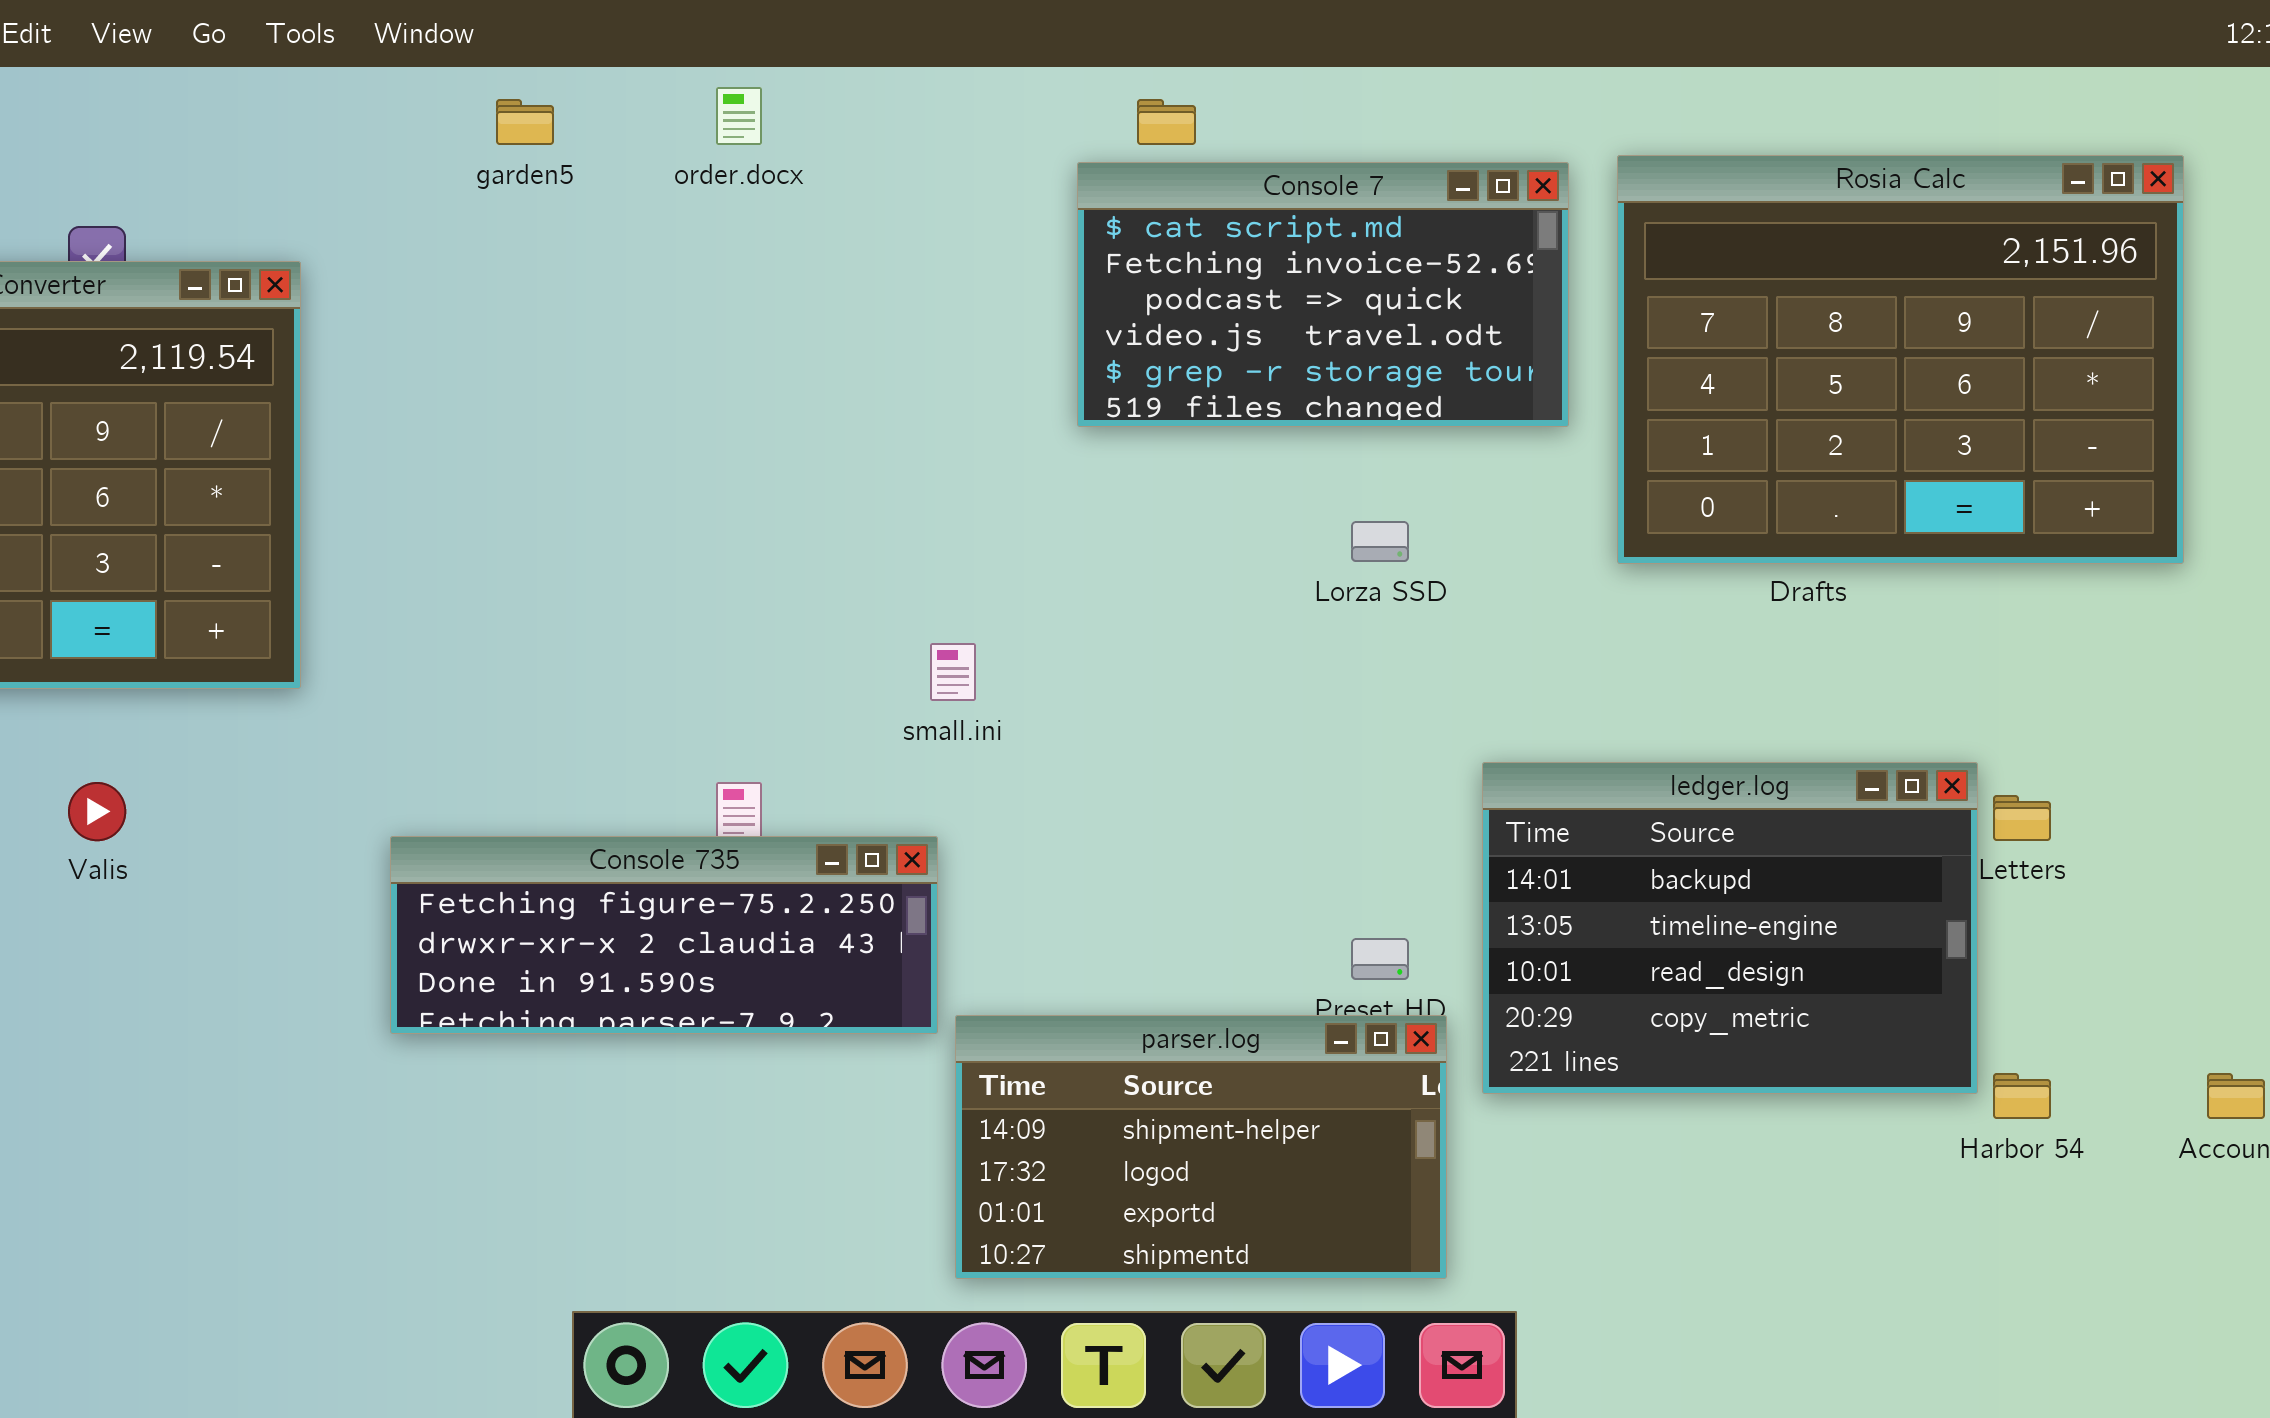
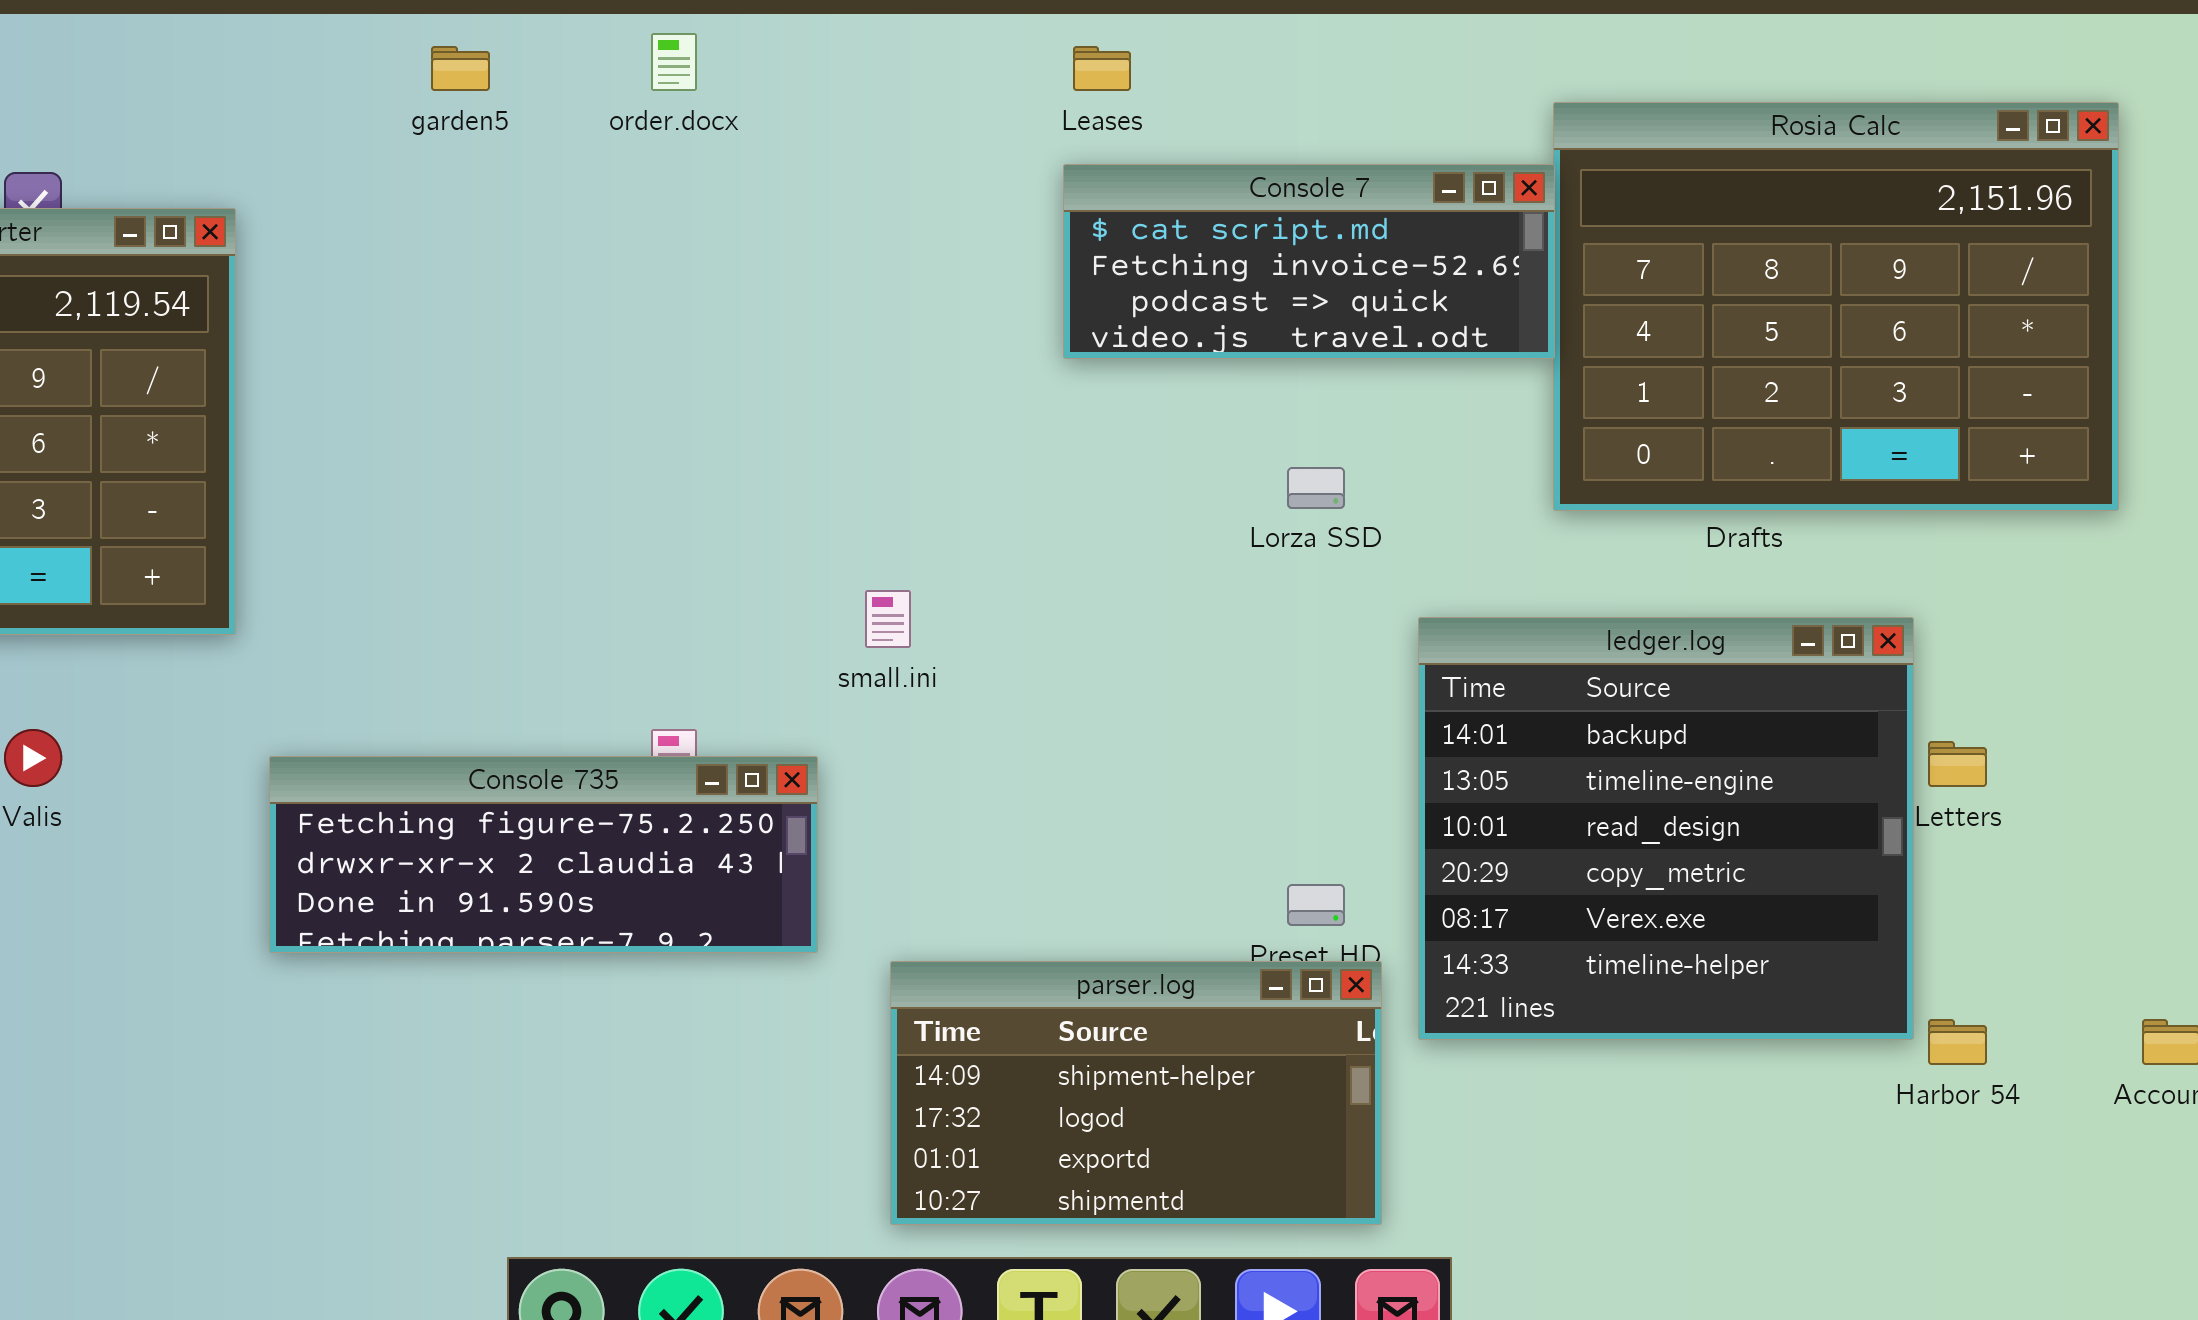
Console 7: [1077,162,1569,427] -> [1063,164,1555,359], moved, resized
ledger.log: [1482,762,1978,1094] -> [1418,617,1914,1040], resized
Console 735: [390,836,938,1034] -> [269,756,818,953], moved

